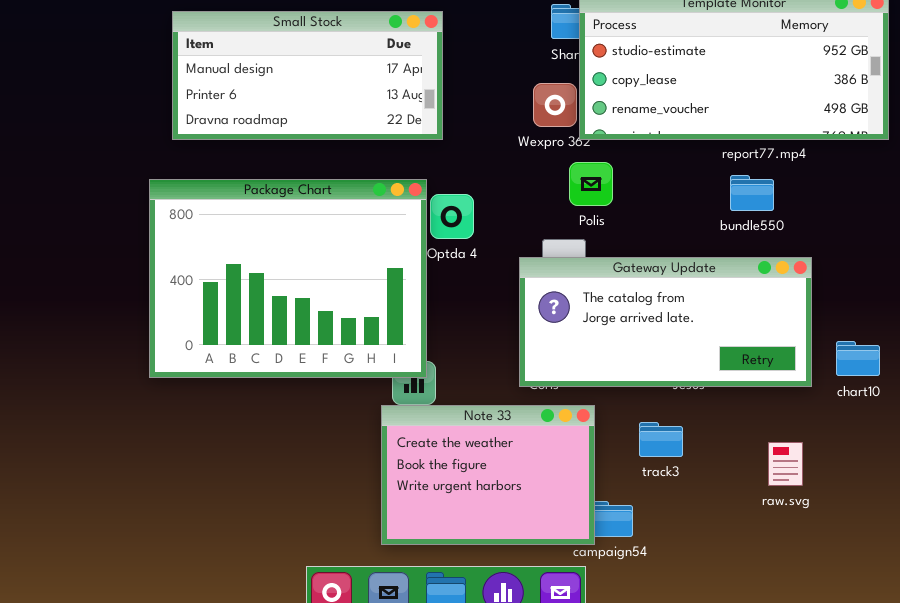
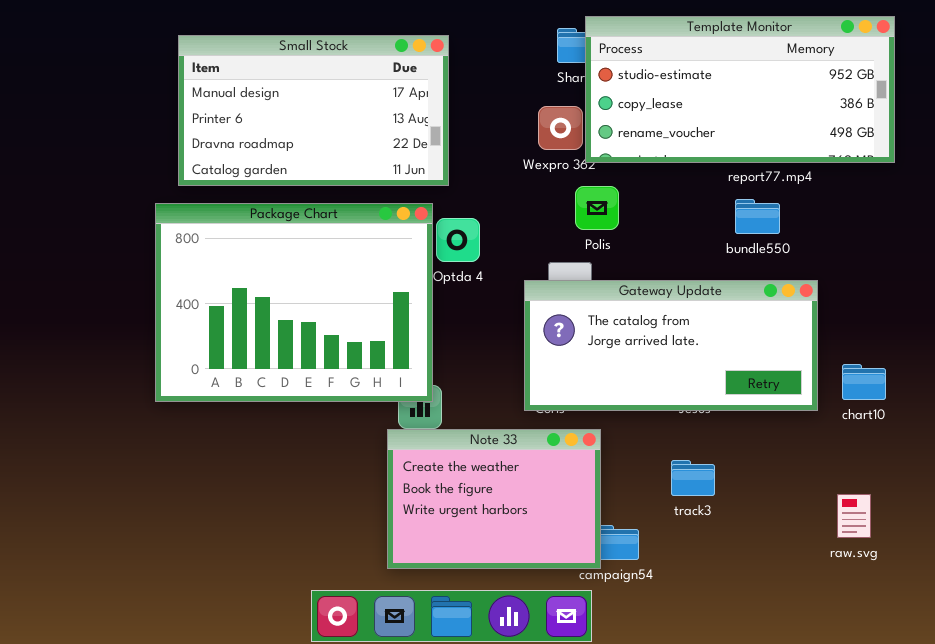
Small Stock: [172,11,443,140] -> [178,35,449,186], resized
track3: [639,422,683,457] -> [671,460,715,496], moved
raw.svg: [768,442,803,486] -> [837,494,871,538], moved

